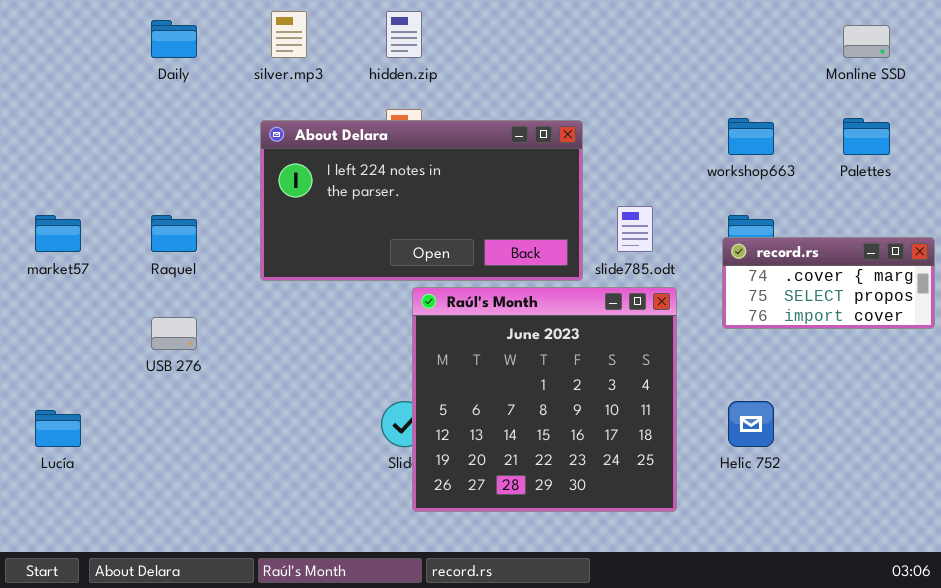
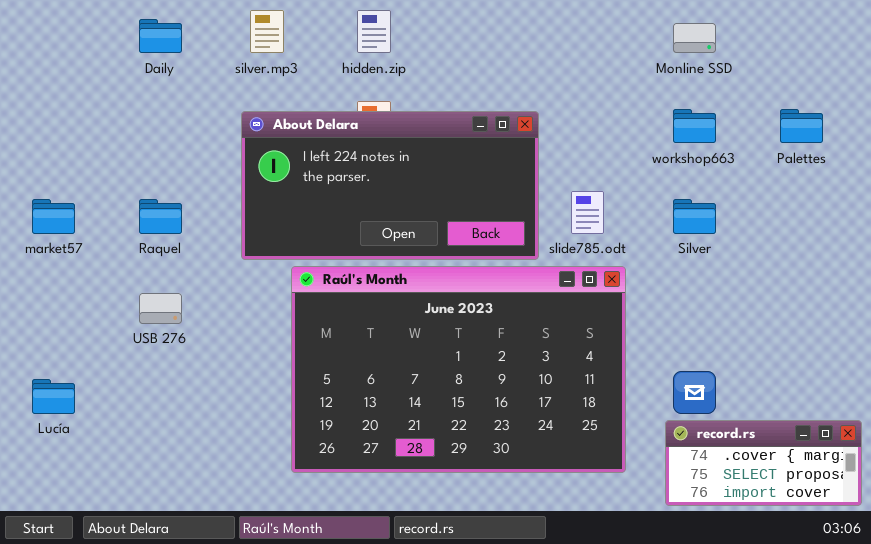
Monline SSD: [843,25,890,58] -> [673,23,716,53], moved
record.rs: [722,237,935,329] -> [665,420,862,506], moved
Raúl's Month: [412,287,677,512] -> [291,266,626,473], resized

